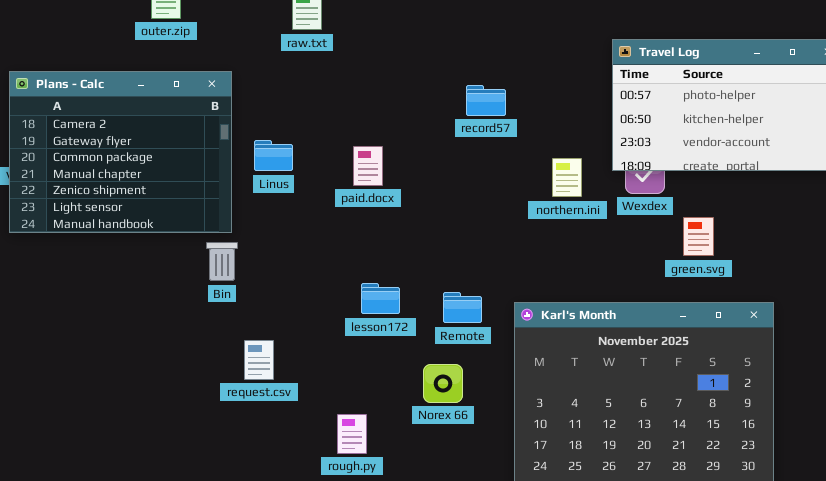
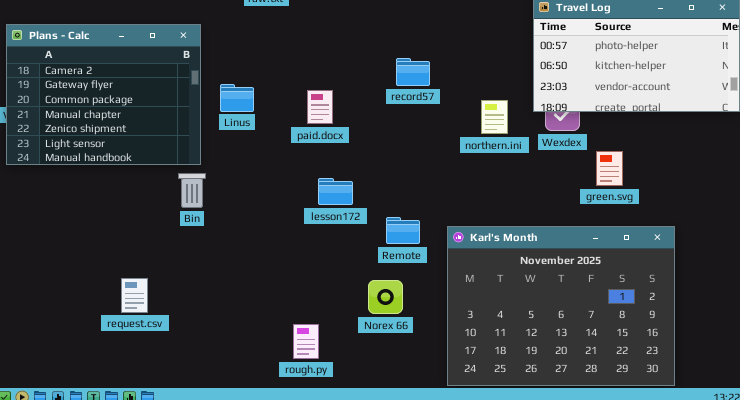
record57: [466,85,506,116] -> [396,58,430,86], moved
lesson172: [361,283,400,314] -> [318,178,353,205], moved
request.csv: [244,340,274,380] -> [121,278,148,313], moved

